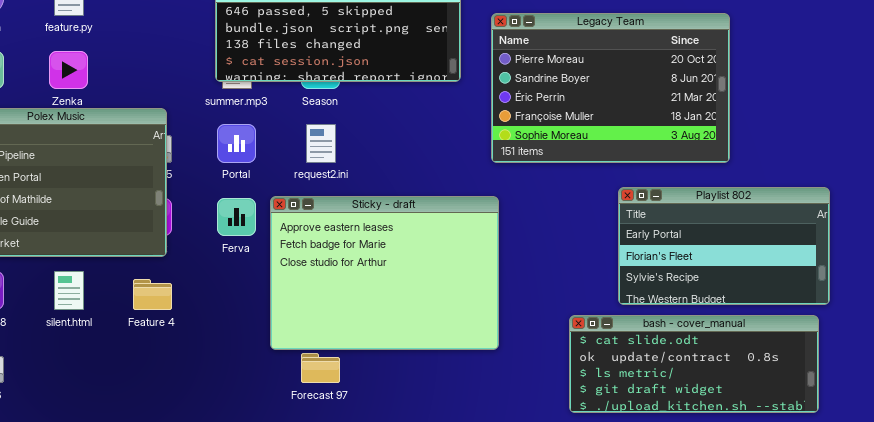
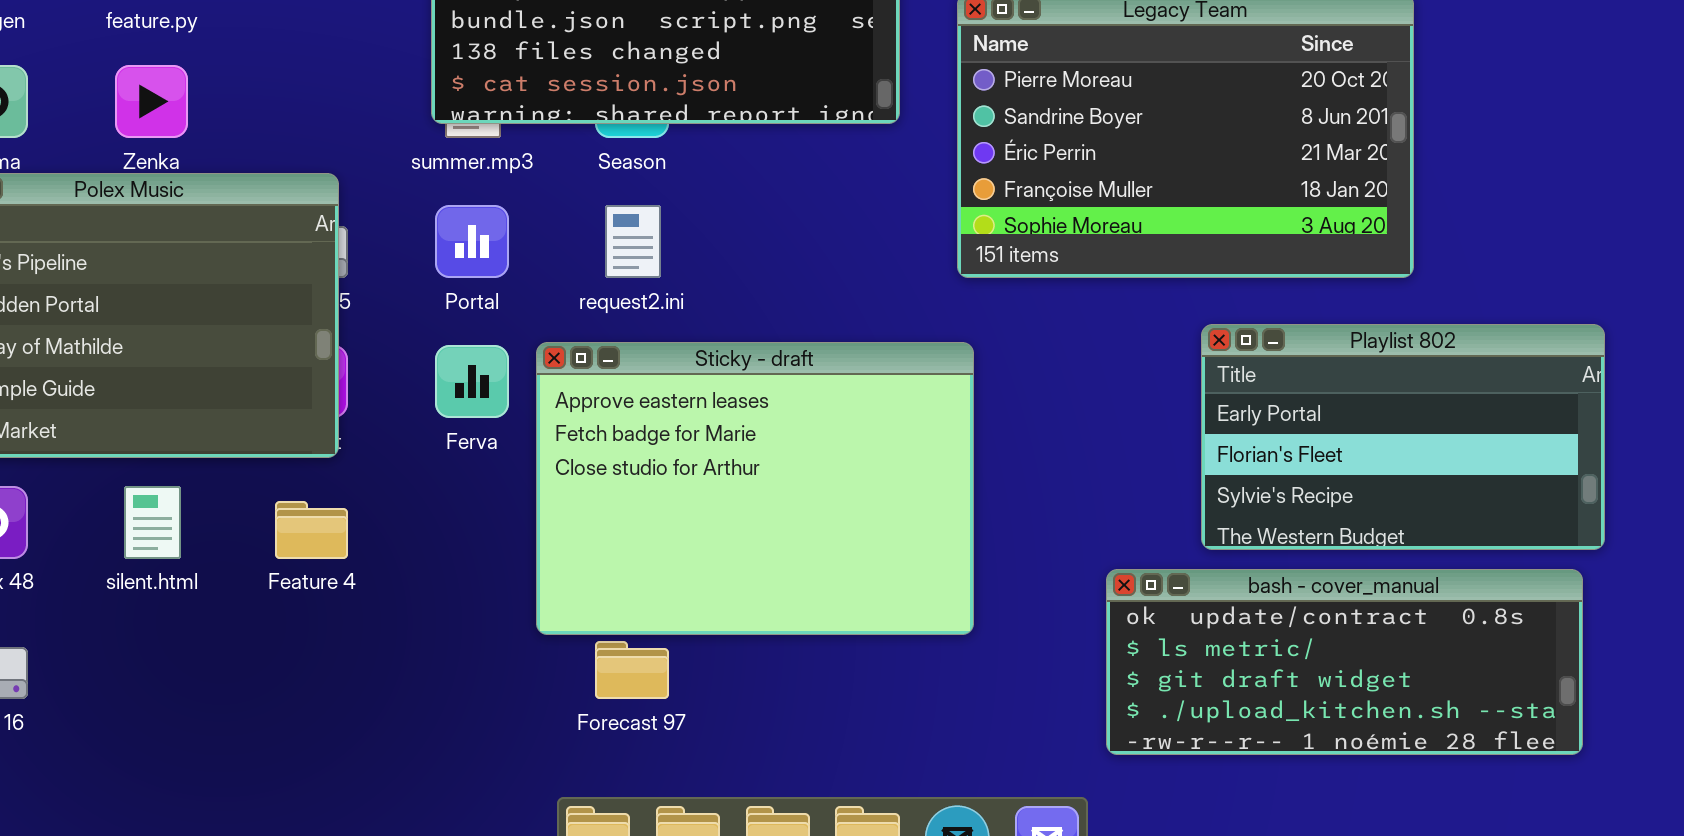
bash - cover_manual: [569,315,819,413] -> [1106,569,1583,755], scrolled down 1 row

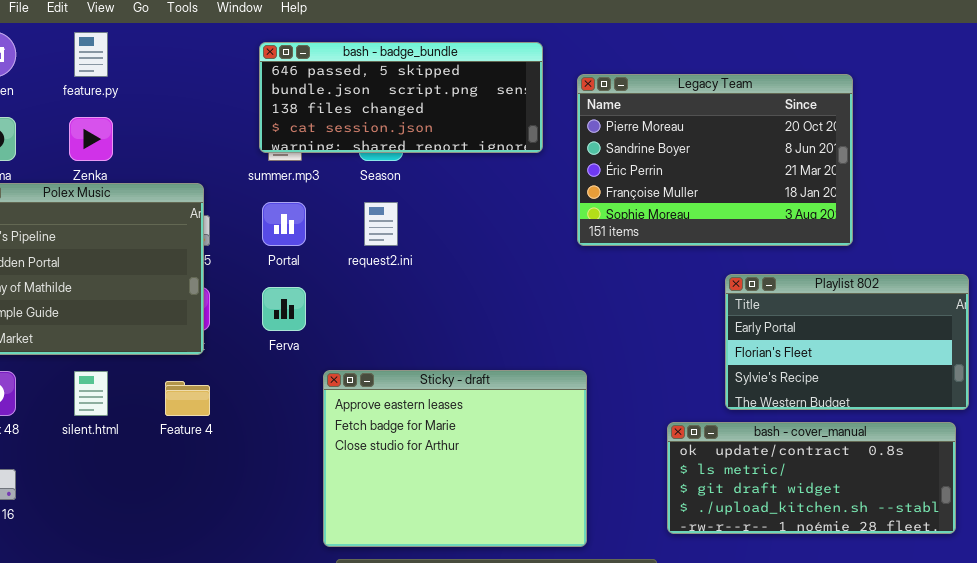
Sticky - draft: [536,342,974,635] -> [323,370,587,547], moved

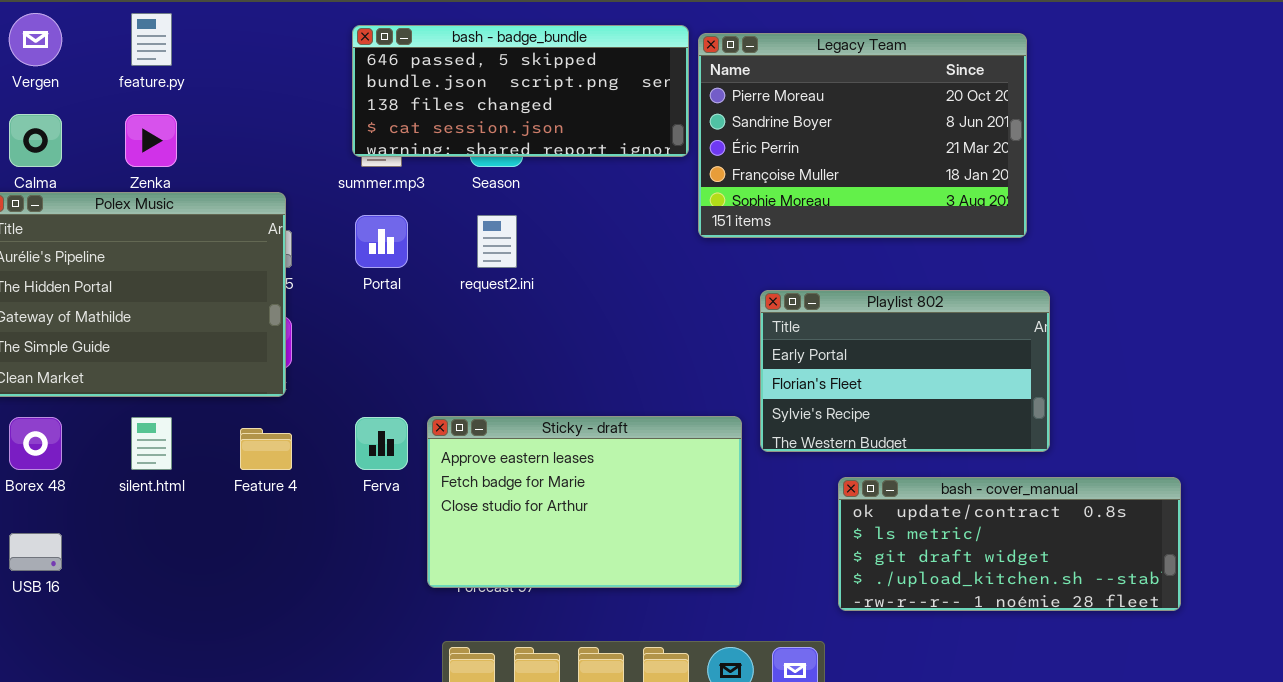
Legacy Team: [577,74,853,246] -> [698,33,1027,238], moved
Playlist 802: [725,274,969,410] -> [760,290,1050,452], moved
Ferva: [262,287,306,331] -> [355,417,408,470], moved
Sticky - draft: [323,370,587,547] -> [427,416,742,588], resized

